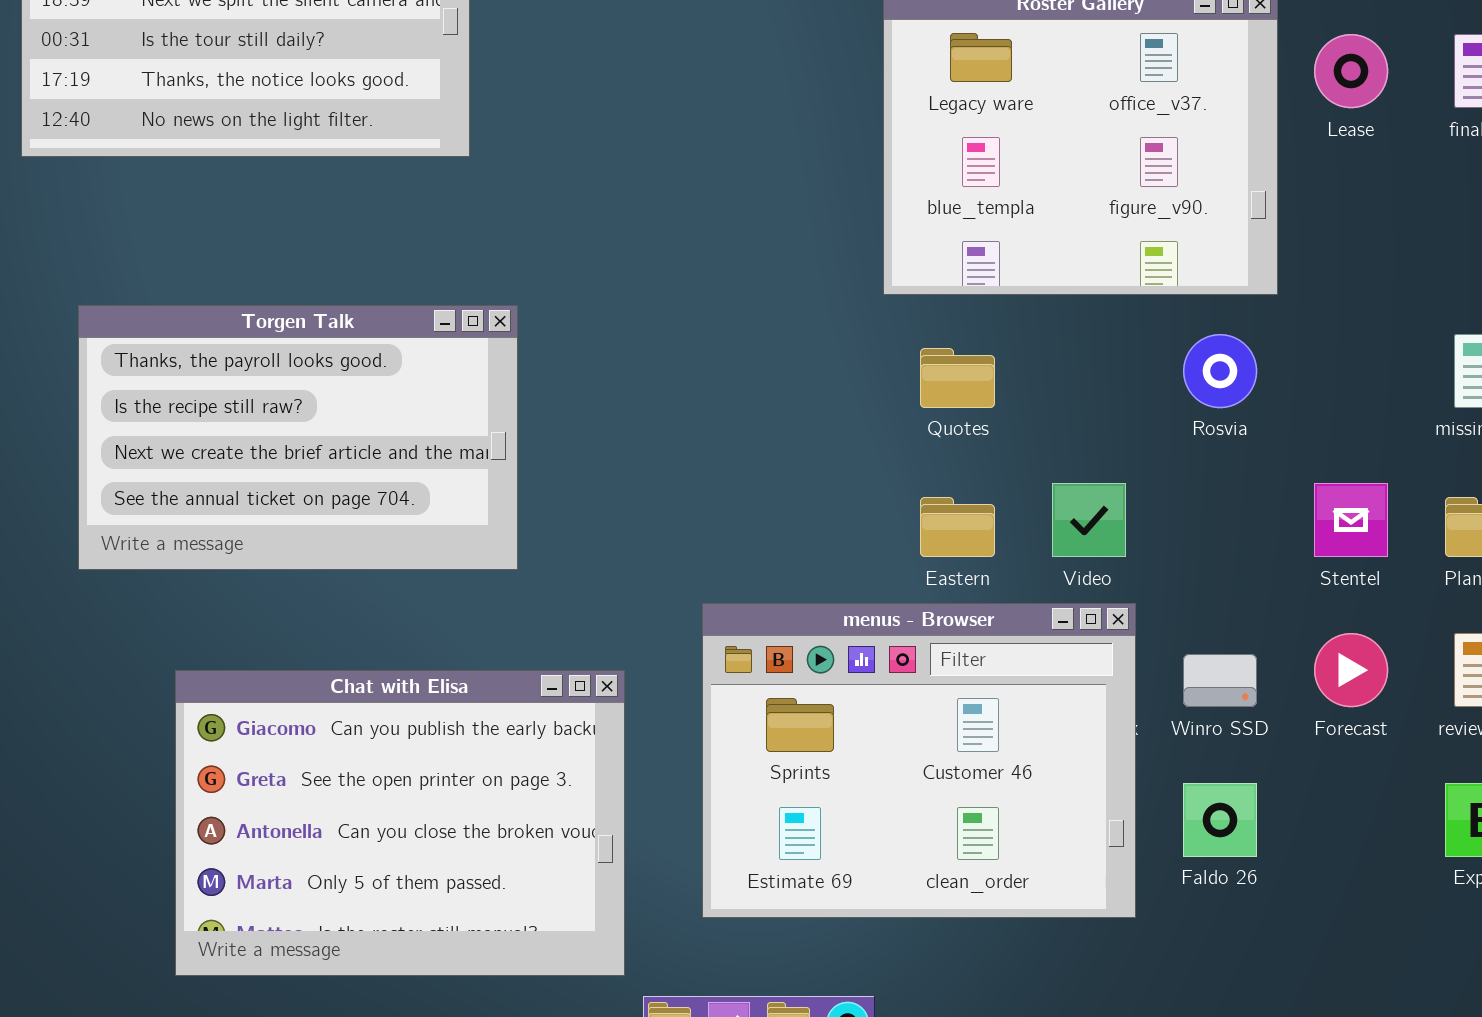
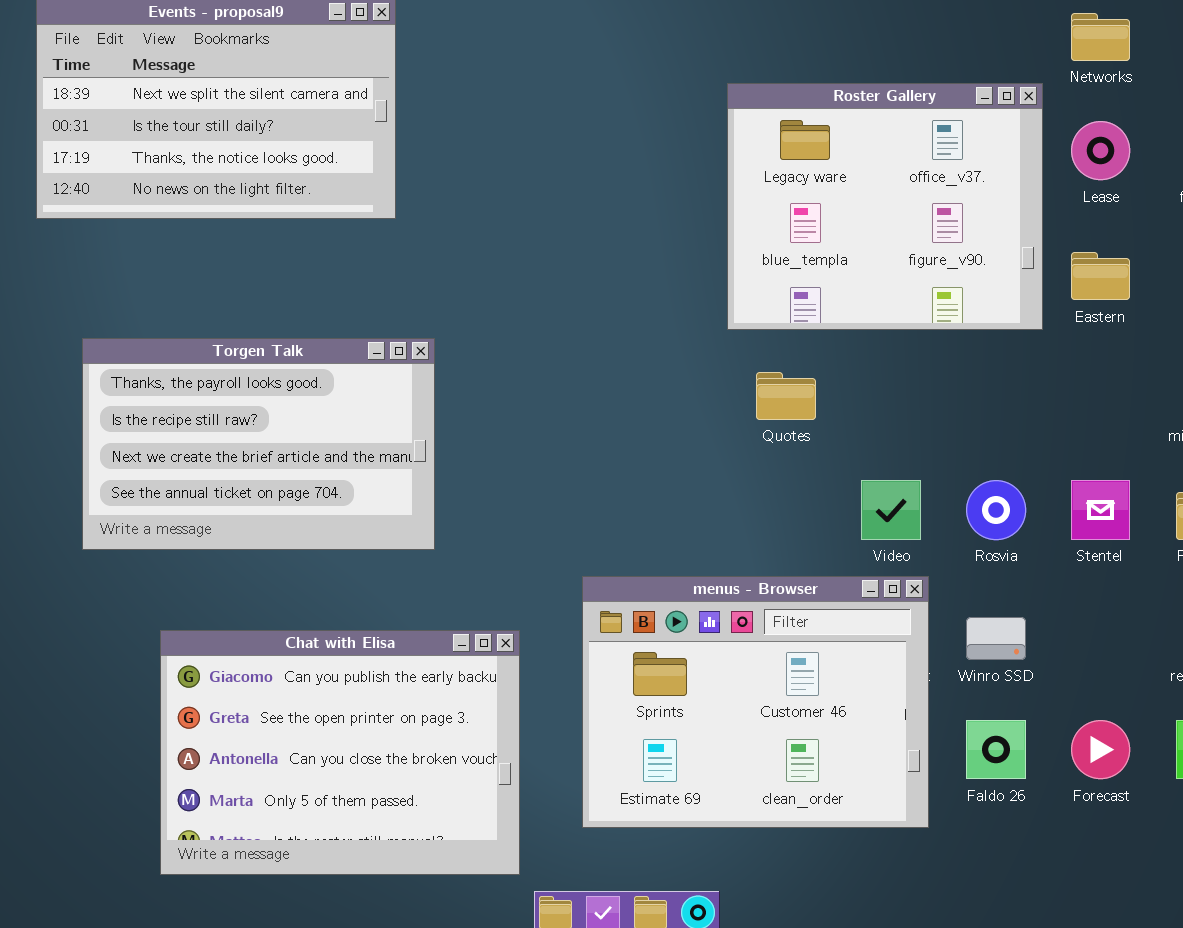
Rosvia: [1183,334,1257,408] -> [966,480,1026,540], moved
Eastern: [920,497,995,557] -> [1071,252,1130,300], moved
Forecast: [1314,633,1388,707] -> [1071,720,1130,779], moved

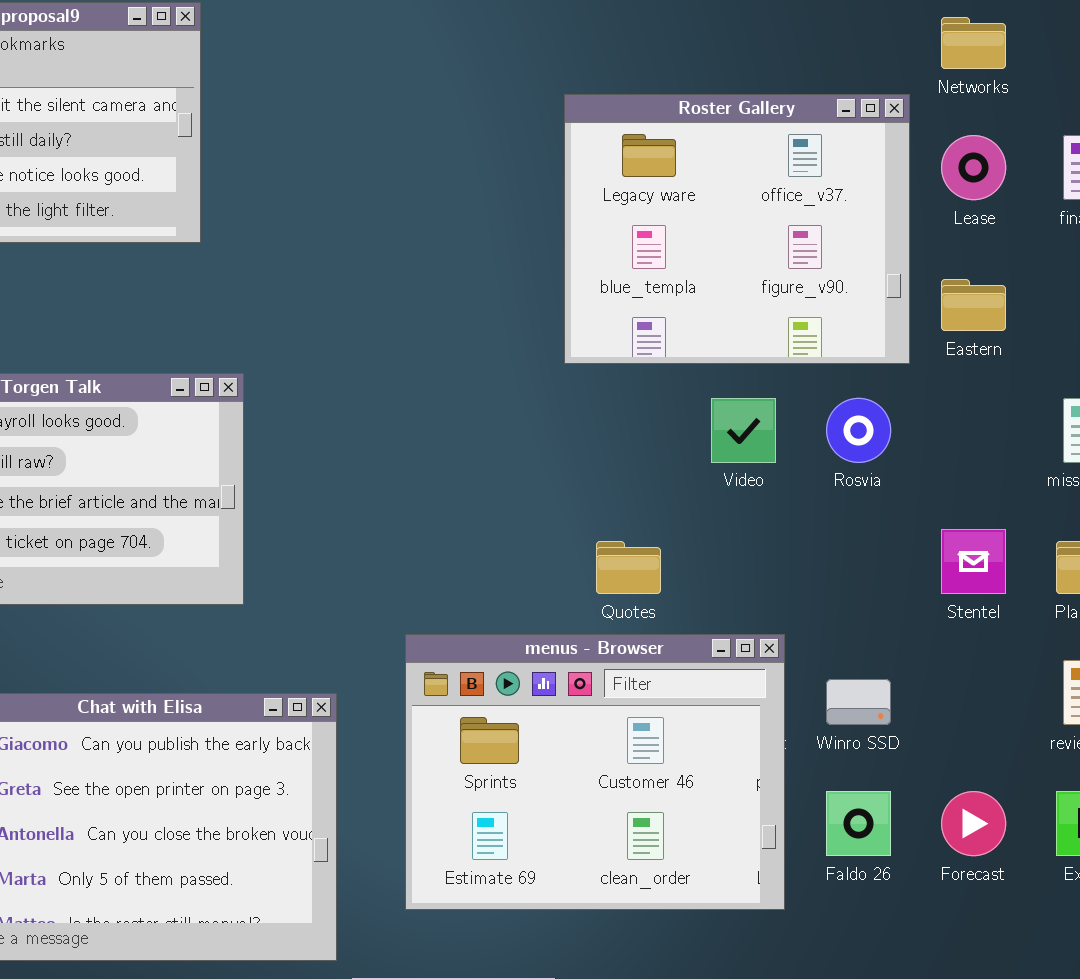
Quotes: [756,372,816,420] -> [596,541,661,594], moved
Video: [861,480,921,540] -> [711,398,776,463], moved
Rosvia: [966,480,1026,540] -> [826,398,891,463], moved

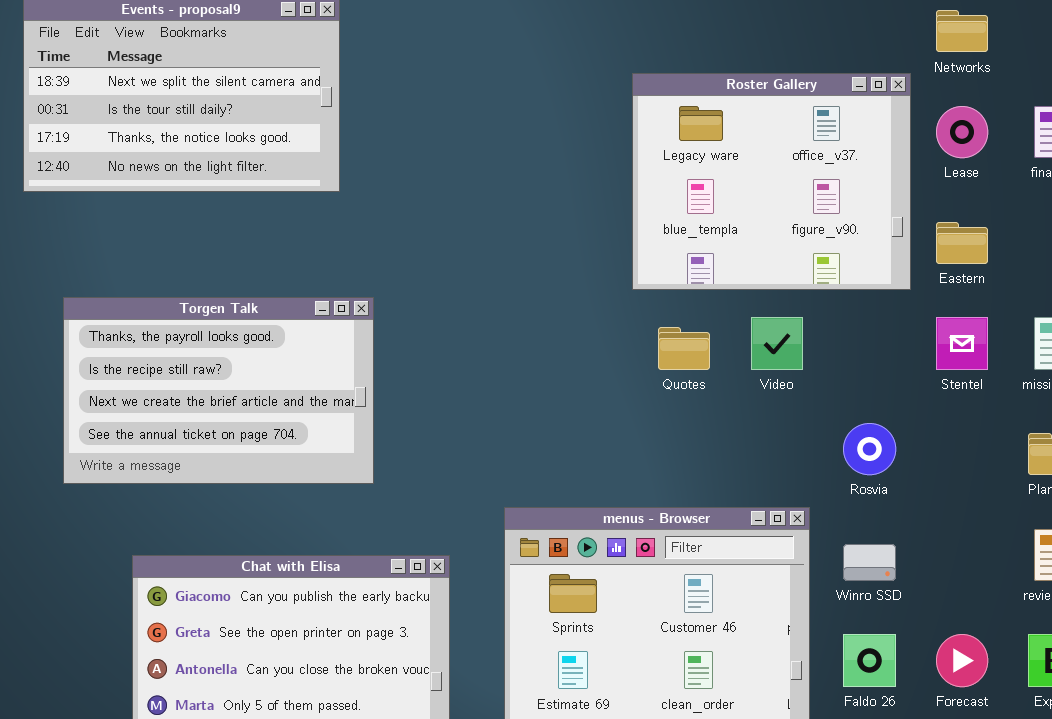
Rosvia: [826,398,891,463] -> [843,423,896,475], moved
Stentel: [941,529,1006,594] -> [936,317,988,370], moved
Quotes: [596,541,661,594] -> [658,327,710,370], moved

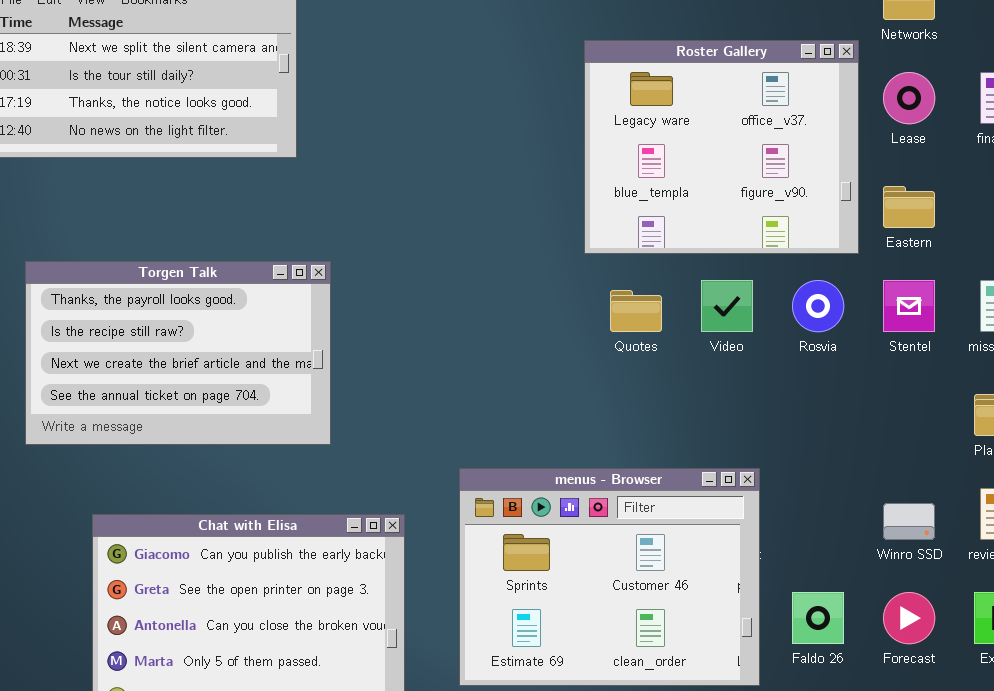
Rosvia: [843,423,896,475] -> [792,280,844,332], moved
Winro SSD: [843,544,896,581] -> [883,503,935,540], moved

